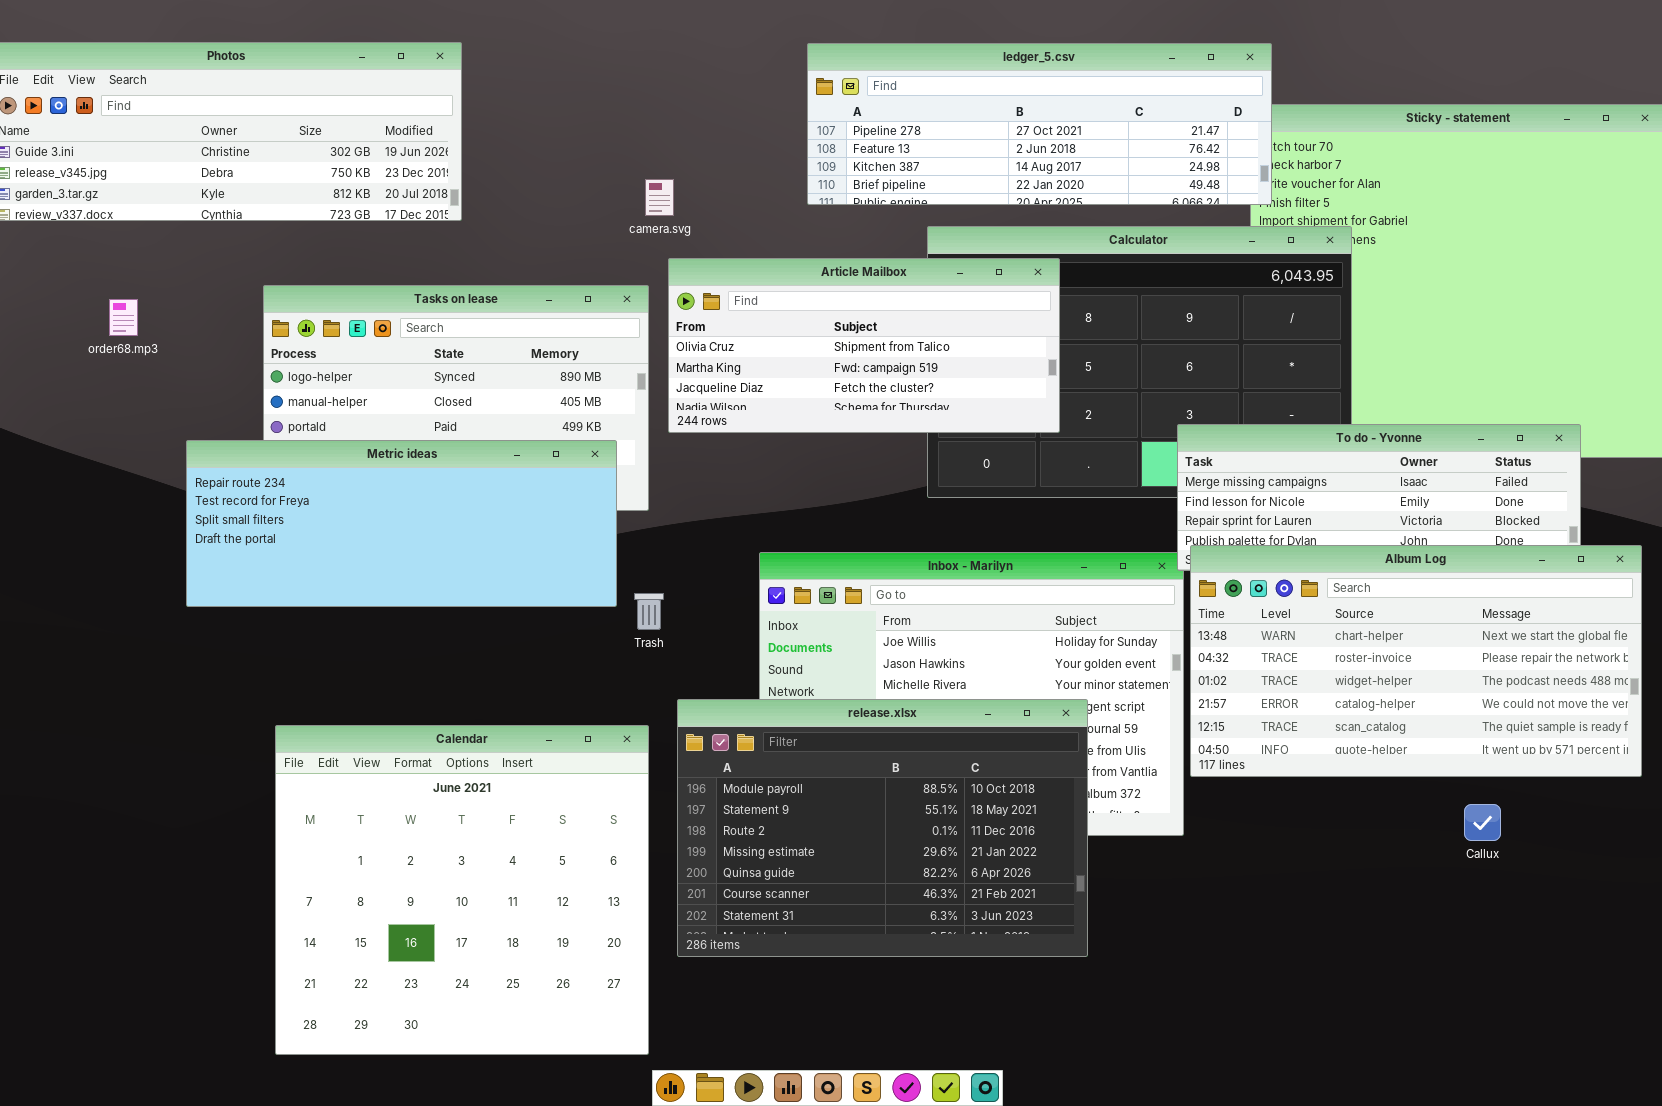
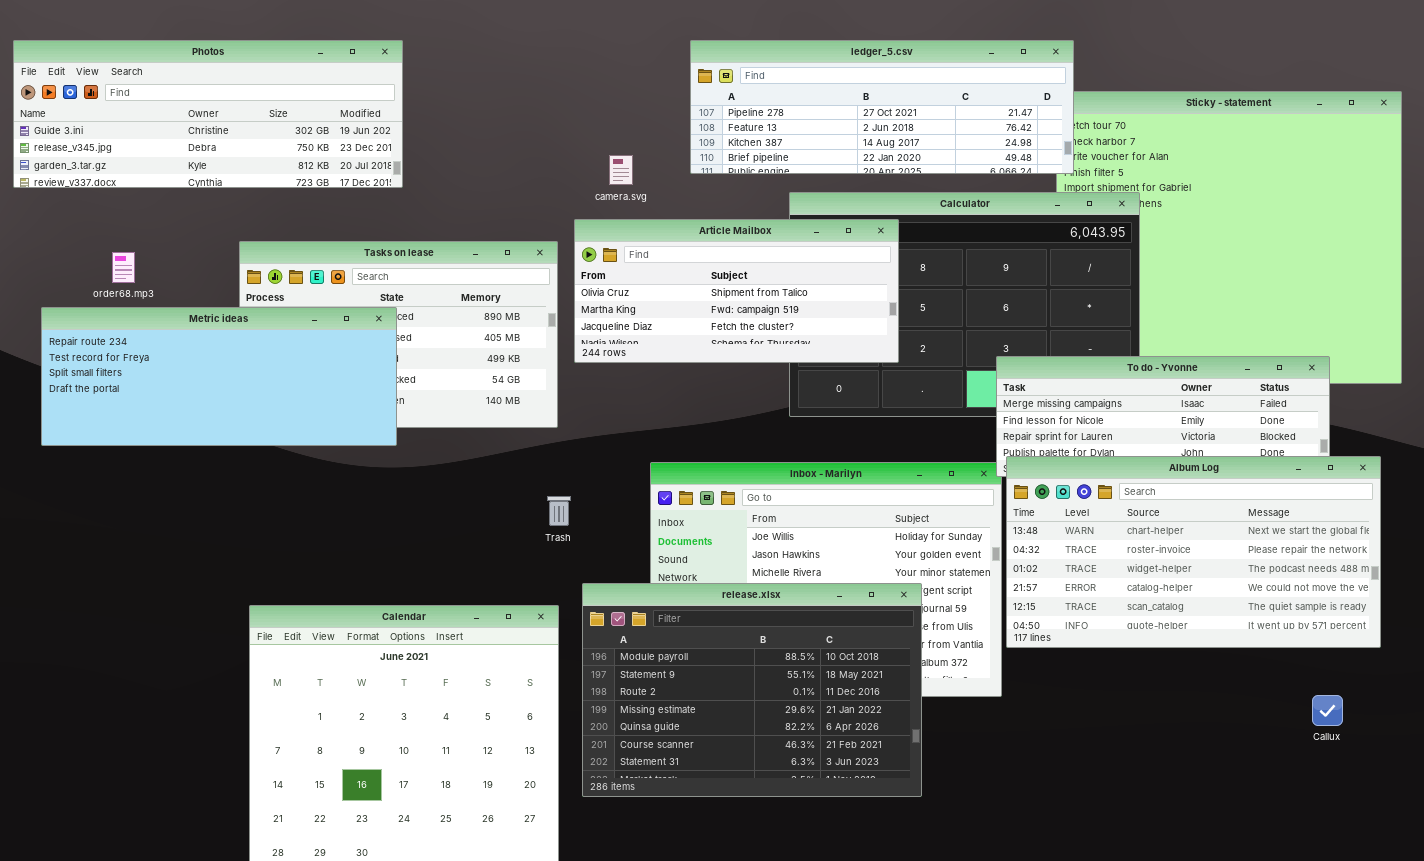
camera.svg: [645,179,674,216] -> [609,155,633,185], moved
Metric ideas: [186,440,617,607] -> [41,307,397,446], moved
Callux: [1464,804,1501,841] -> [1312,695,1343,726], moved

